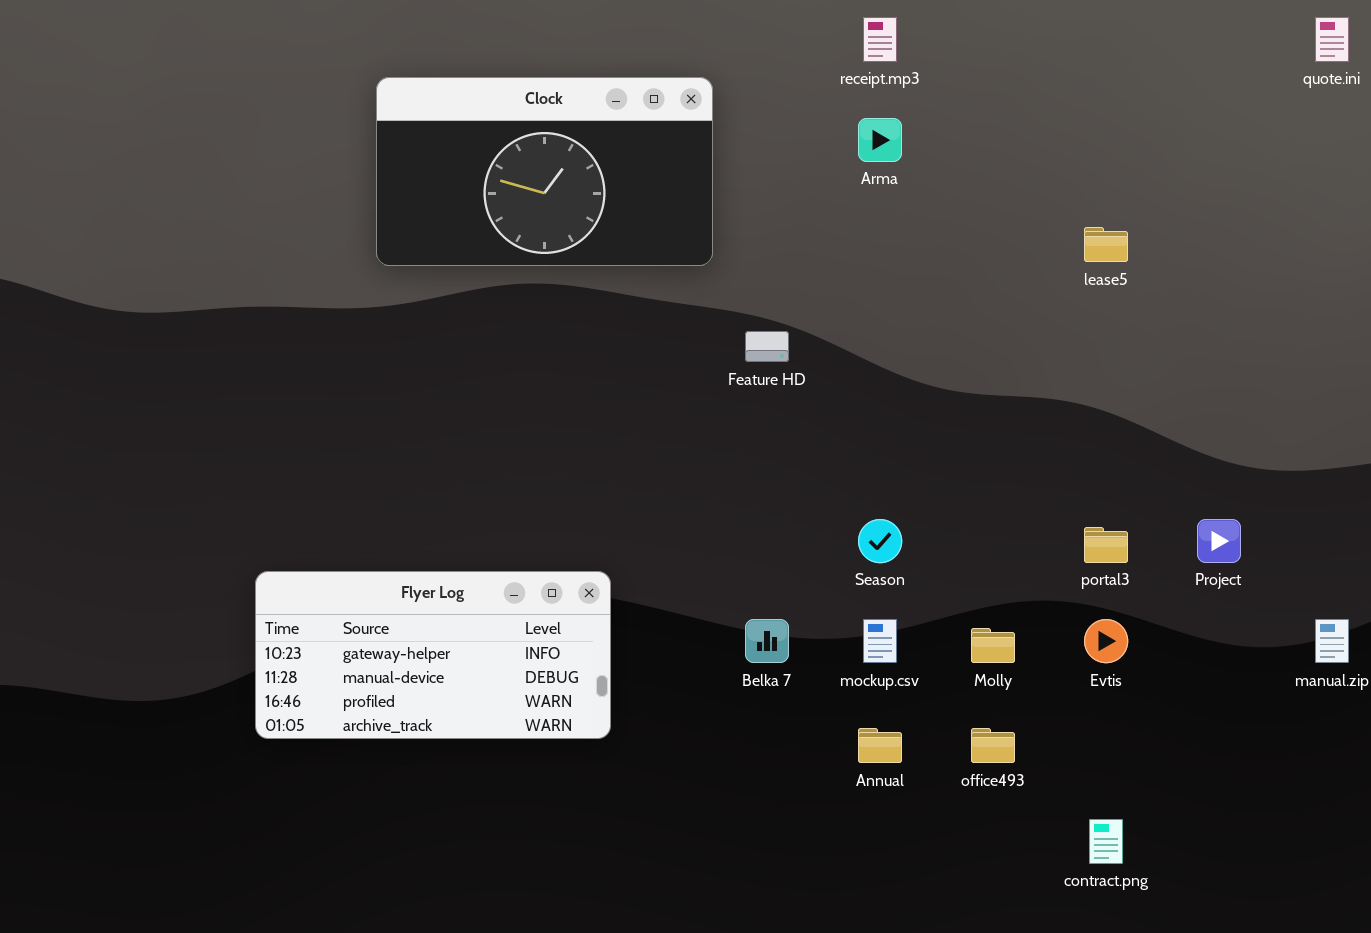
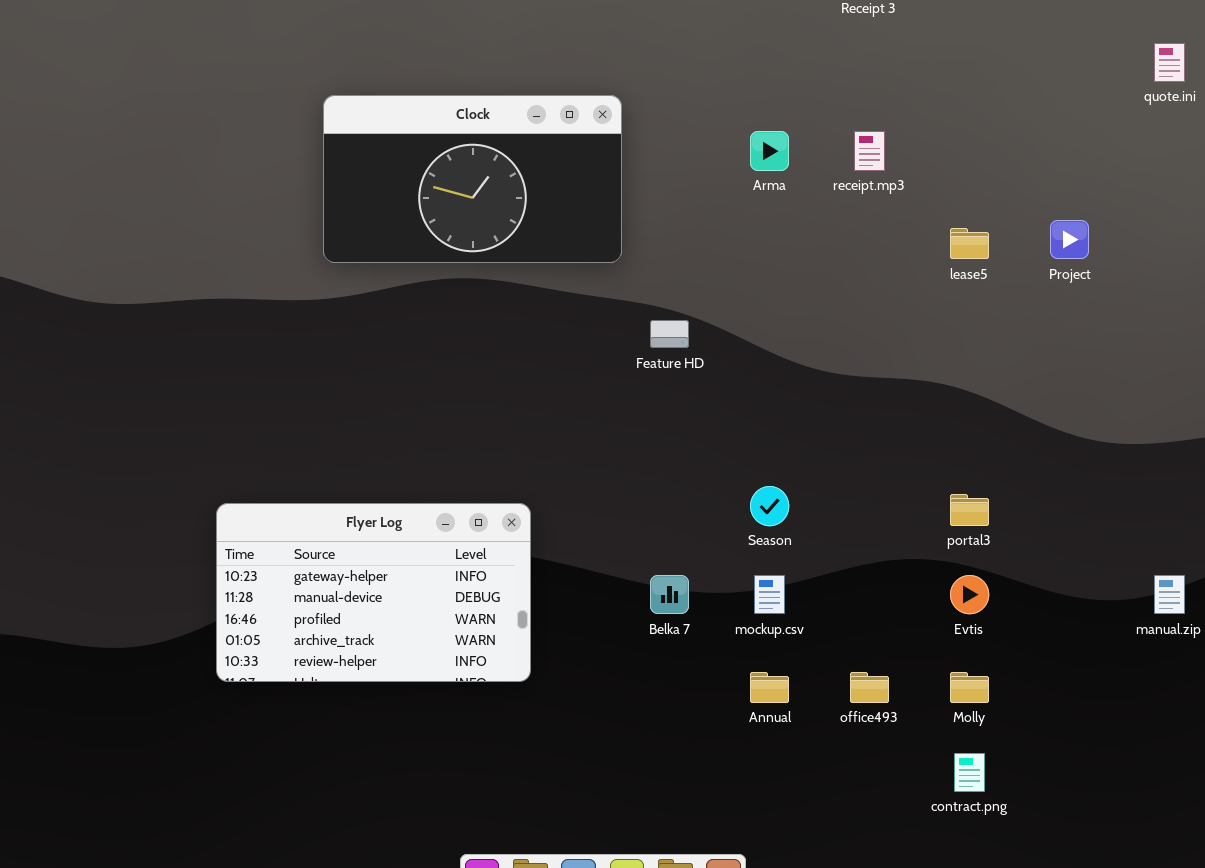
receipt.mp3: [863,17,897,62] -> [854,131,885,171], moved
Project: [1197,519,1241,563] -> [1050,220,1089,259], moved
Flyer Log: [255,571,611,739] -> [216,503,531,682], resized
Molly: [971,628,1015,663] -> [950,672,989,703], moved

